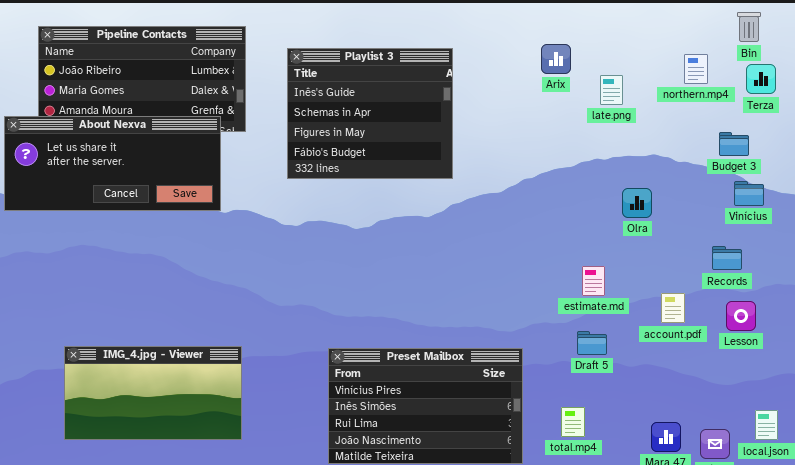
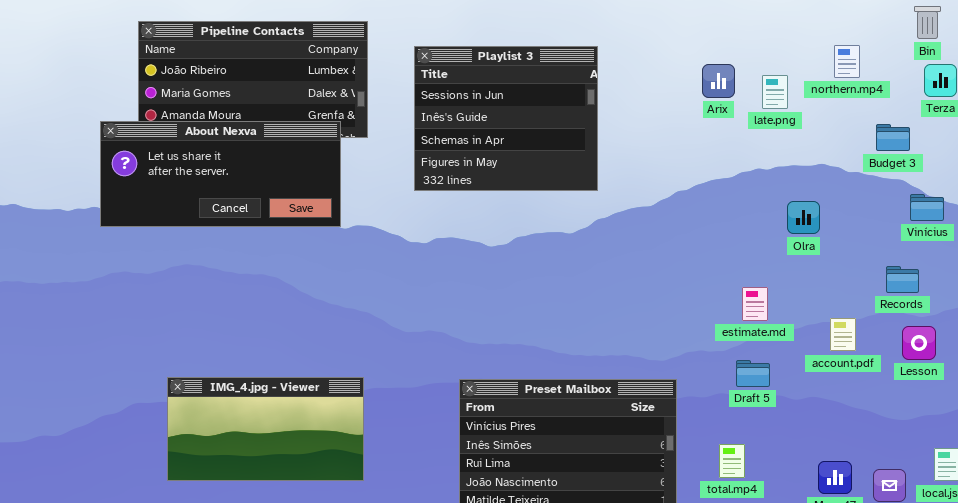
Arix: [541,44,571,74] -> [702,64,735,98], moved
Playlist 3: [287,48,453,179] -> [414,46,598,191], scrolled up 1 row
northern.mp4: [684,54,708,84] -> [834,45,860,78], moved
Budget 3: [719,132,749,156] -> [876,124,910,151], moved

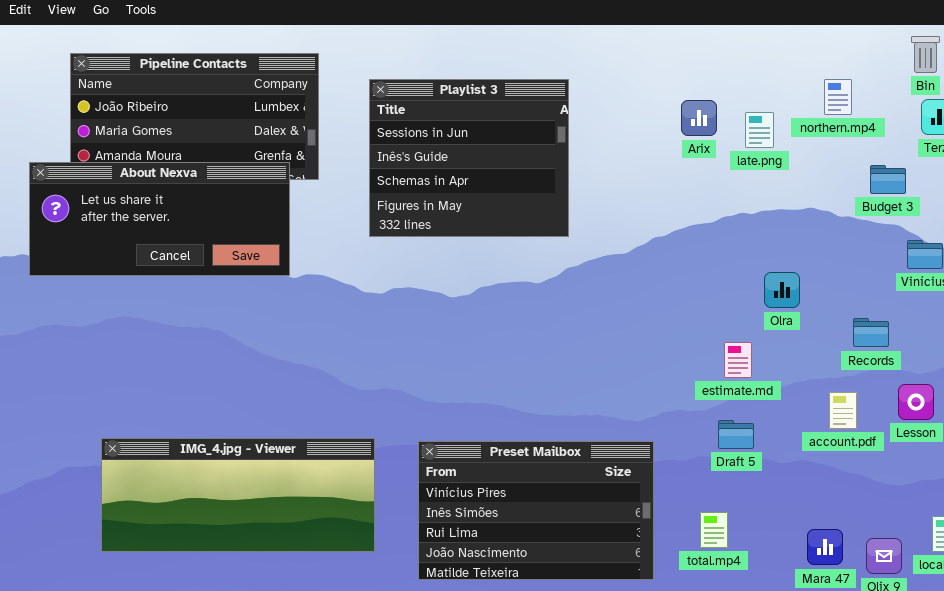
Olra: [787,201,820,234] -> [764,272,800,308], moved
Records: [886,266,919,293] -> [853,318,889,347], moved
account.pdf: [830,318,856,351] -> [829,392,857,429], moved
IMG_4.jpg - Viewer: [167,377,364,481] -> [101,438,375,552], resized

